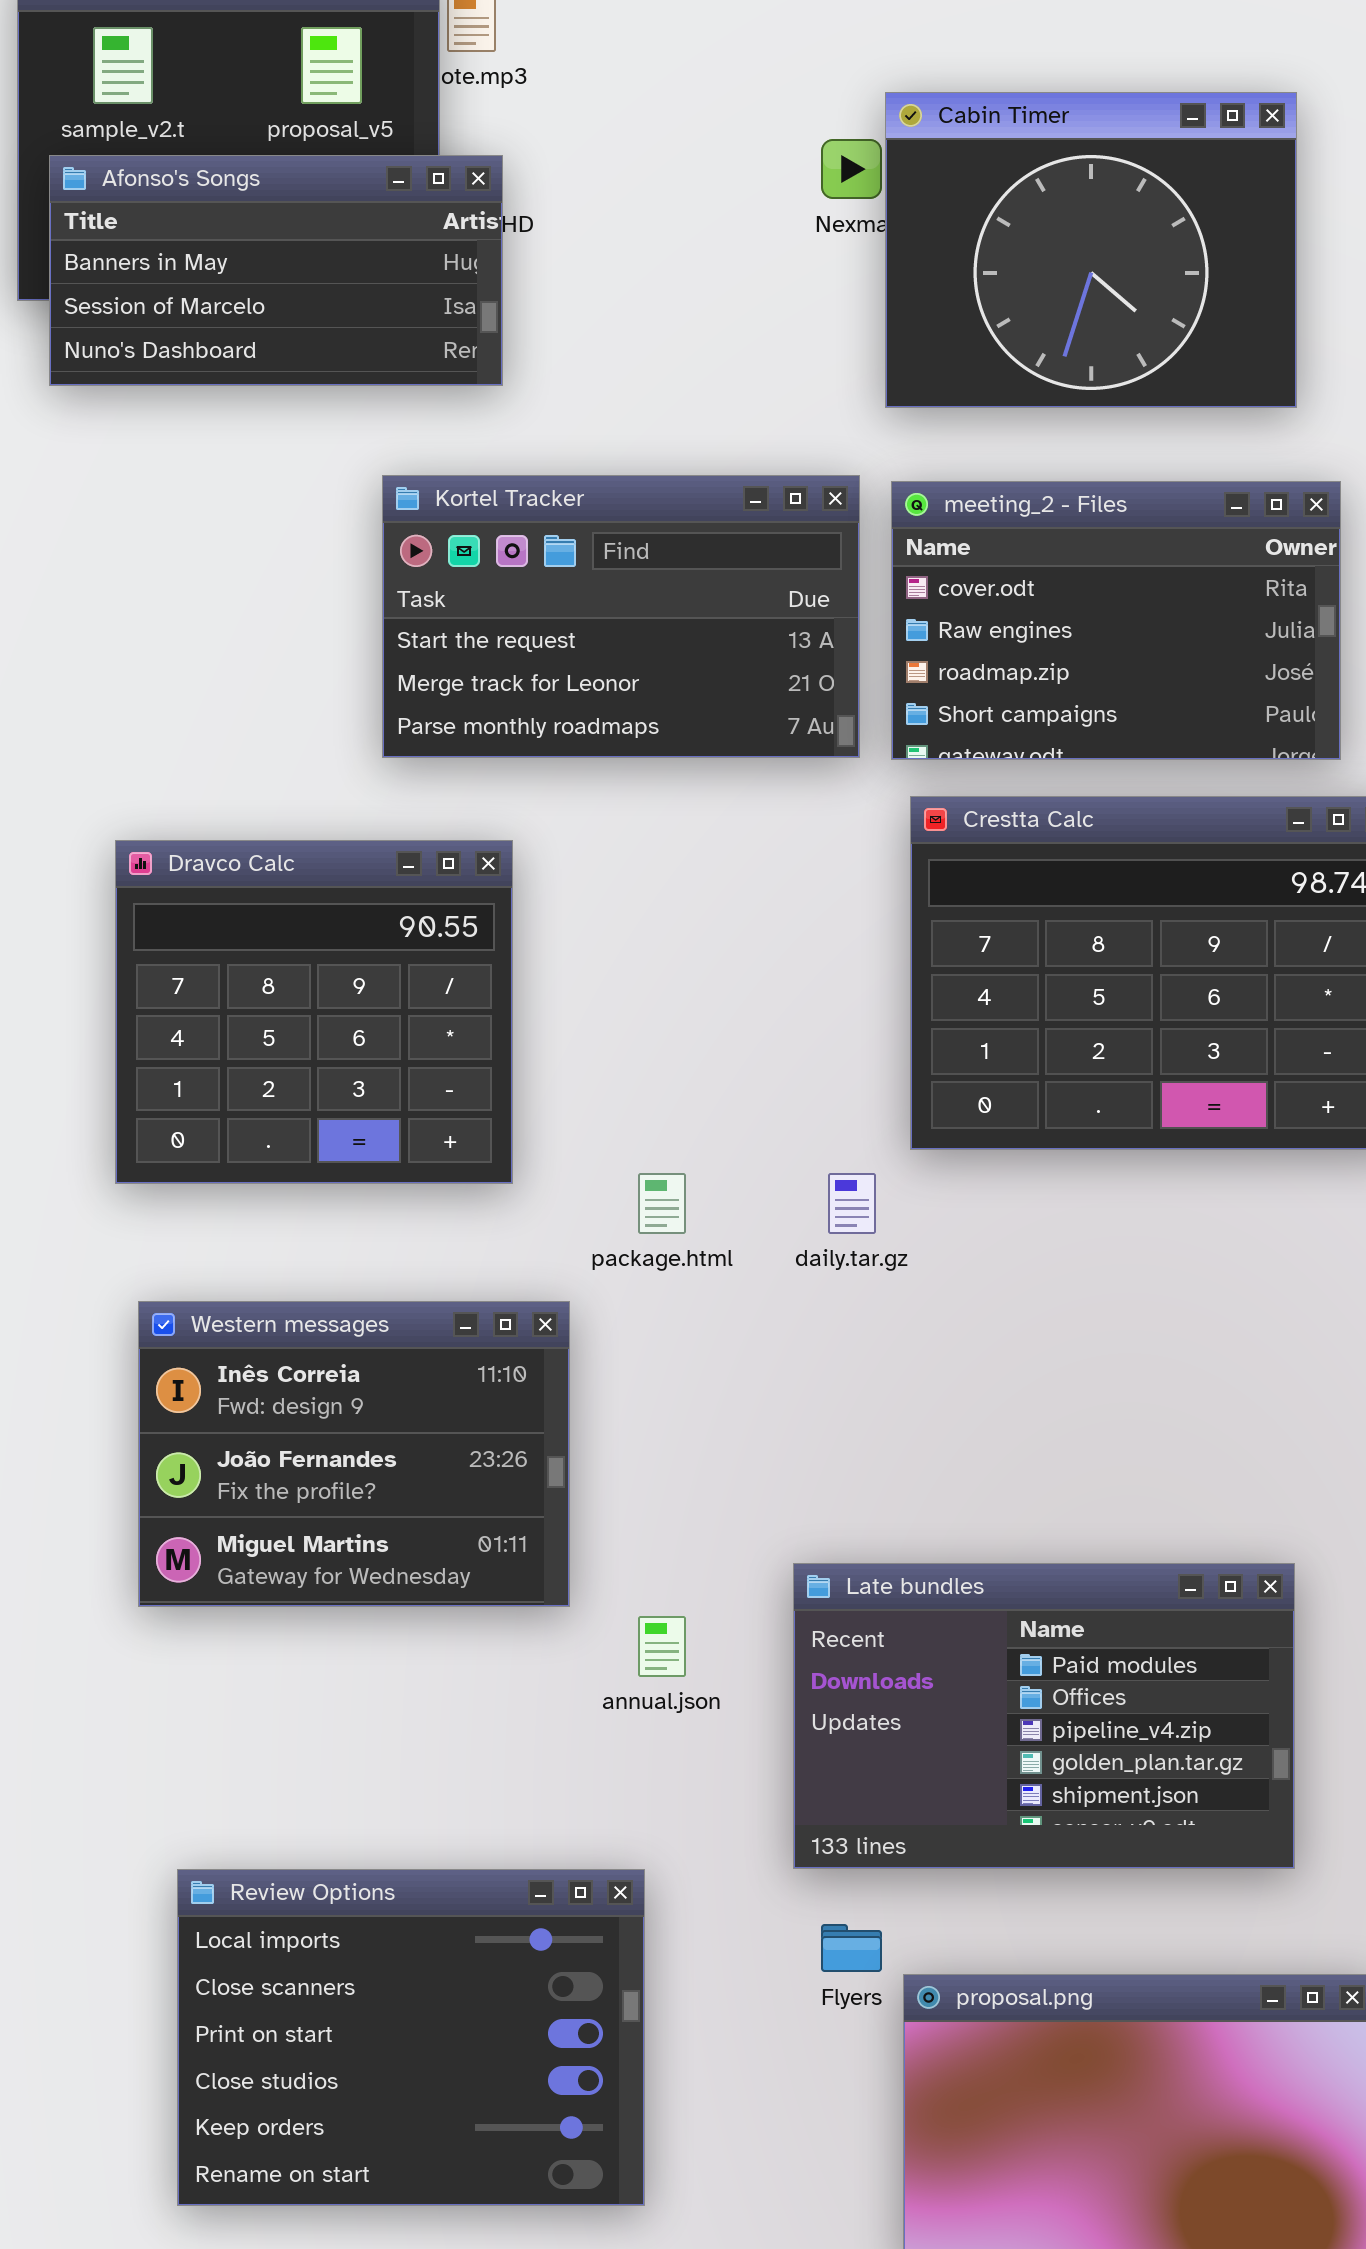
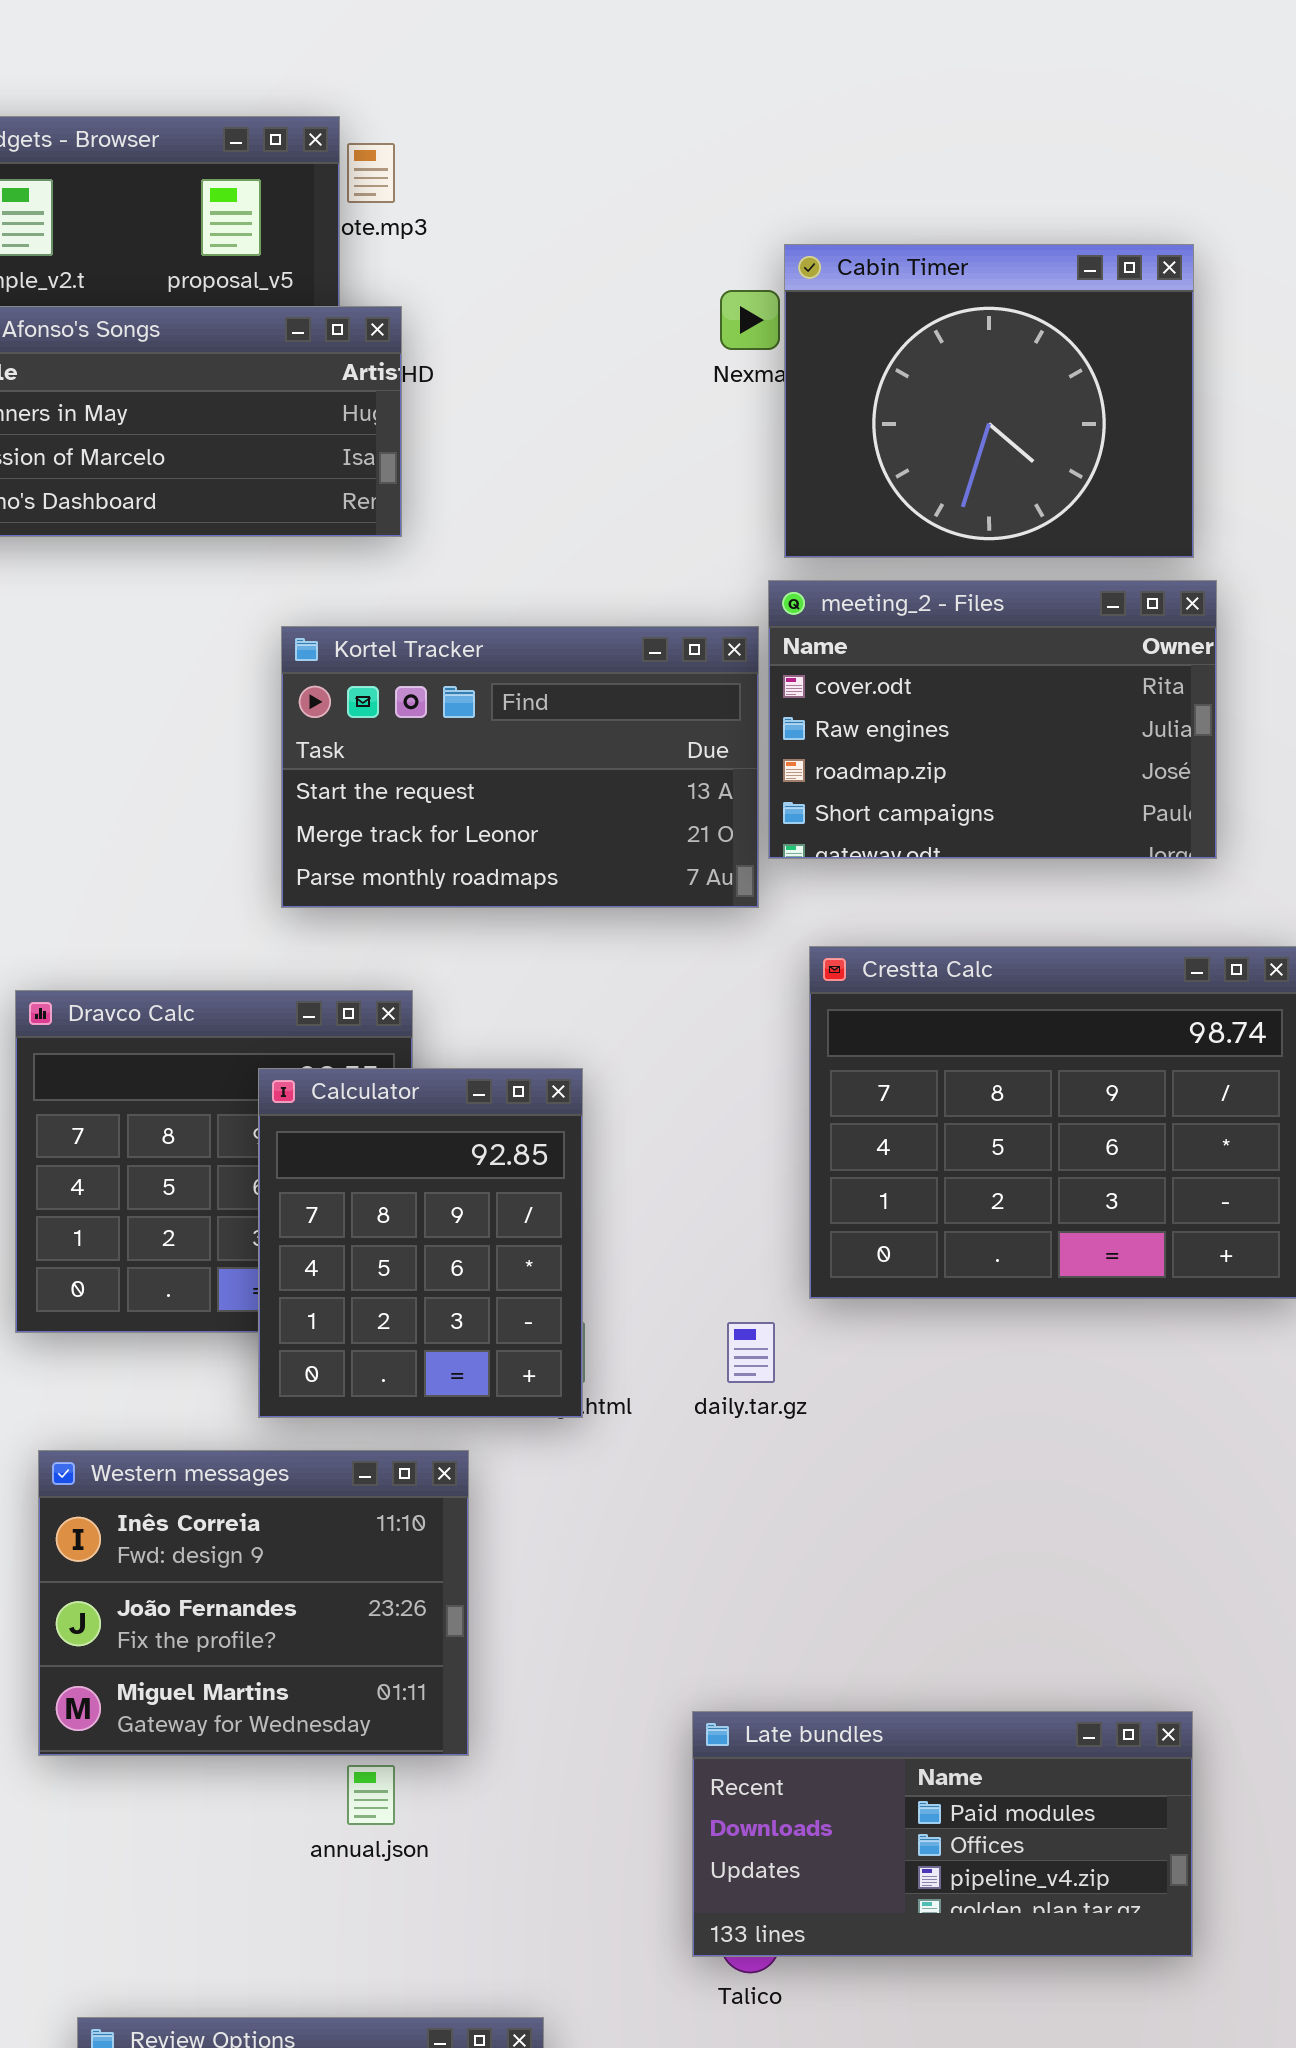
meeting_2 - Files: [891,481,1341,760] -> [768,580,1217,859], moved
Calculator: none -> [258,1068,583,1418], opened
Late bundles: [793,1563,1295,1869] -> [692,1711,1193,1957], resized
annual.json: [638,1616,686,1677] -> [347,1765,395,1825], moved

